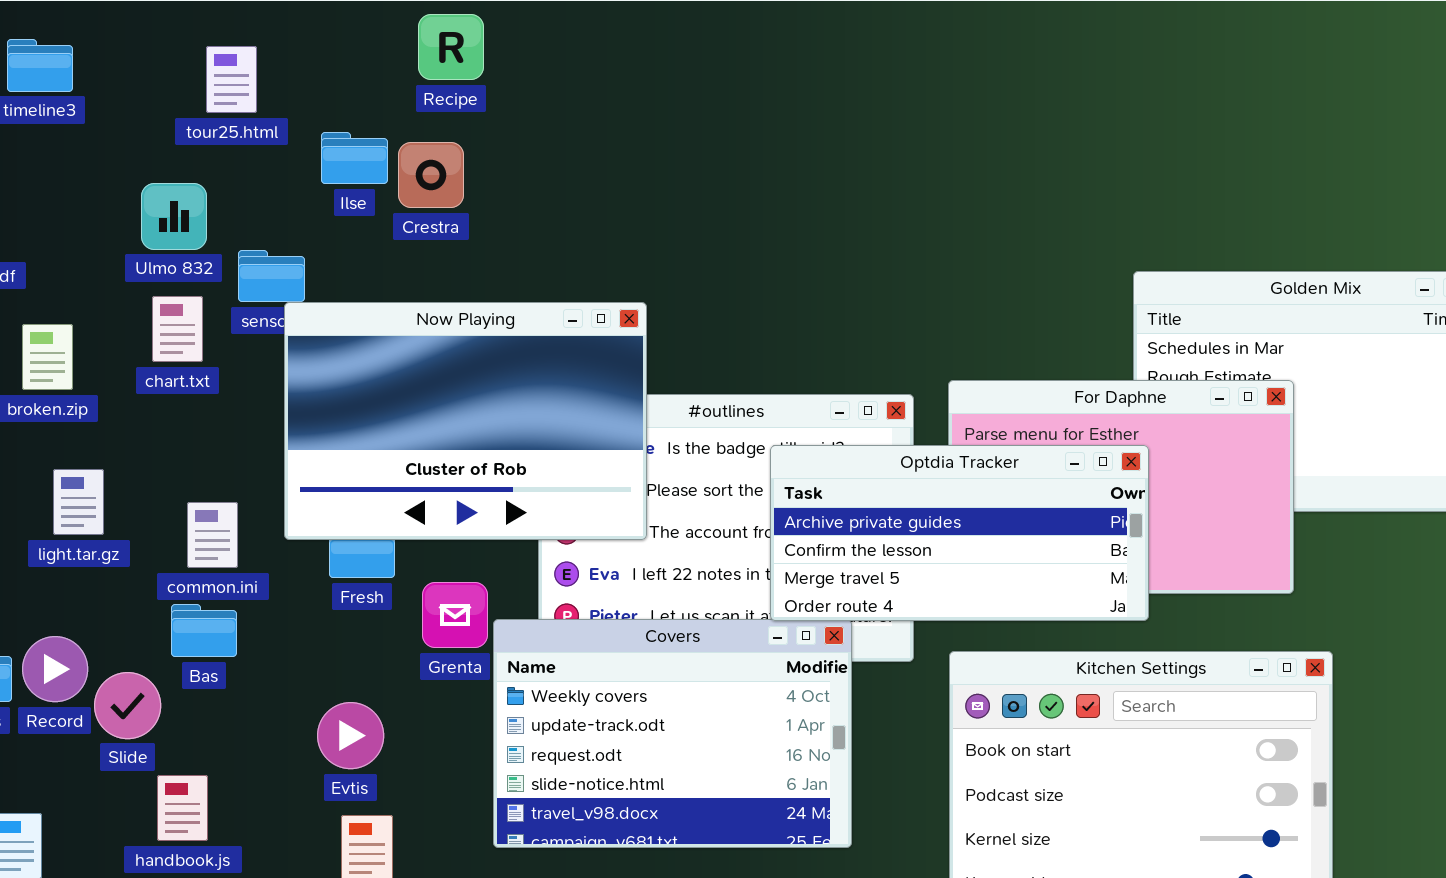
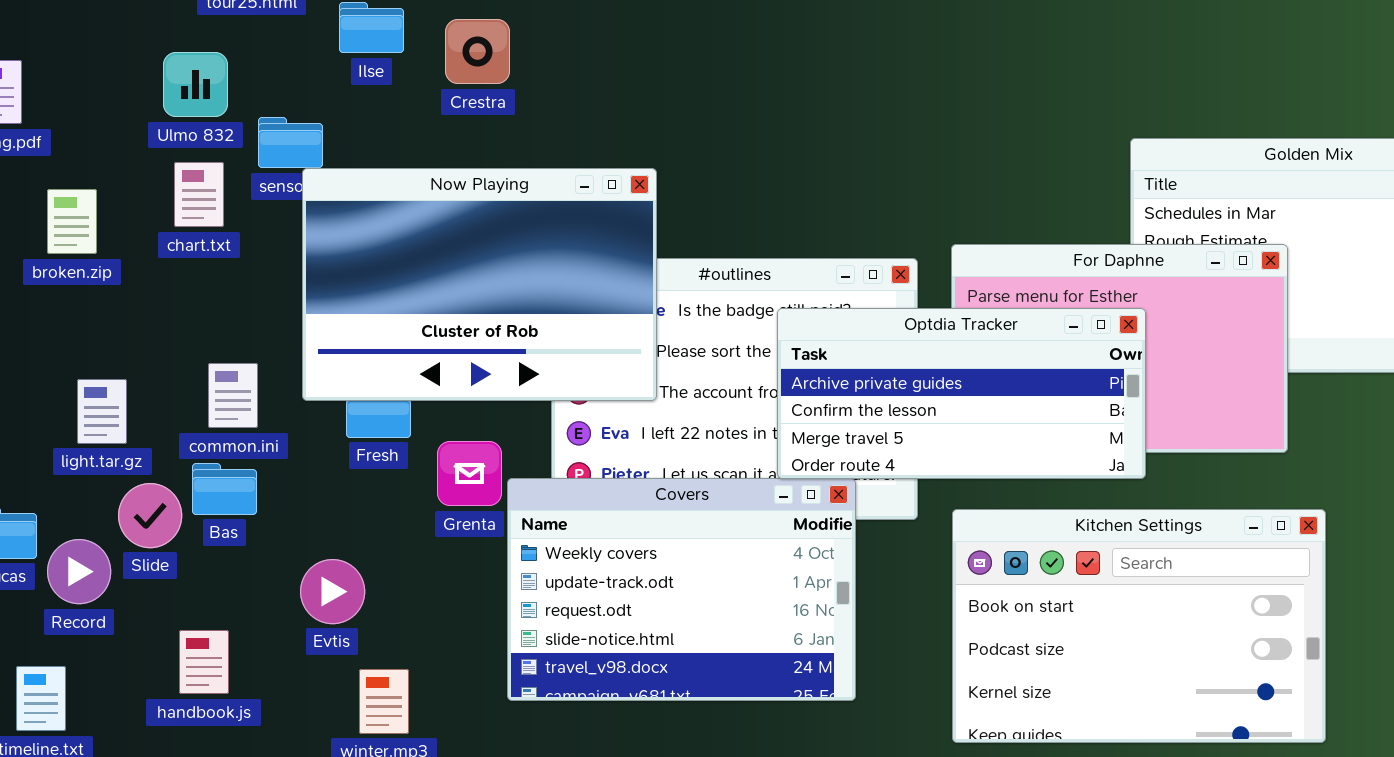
Crestra: [398,142,464,208] -> [445,19,510,84], moved
light.tar.gz: [53,469,104,535] -> [77,379,127,444], moved
Record: [22,636,88,702] -> [47,539,111,604], moved
Slide: [94,672,161,739] -> [118,483,182,548], moved
Evtis: [317,702,384,769] -> [300,559,365,624], moved

